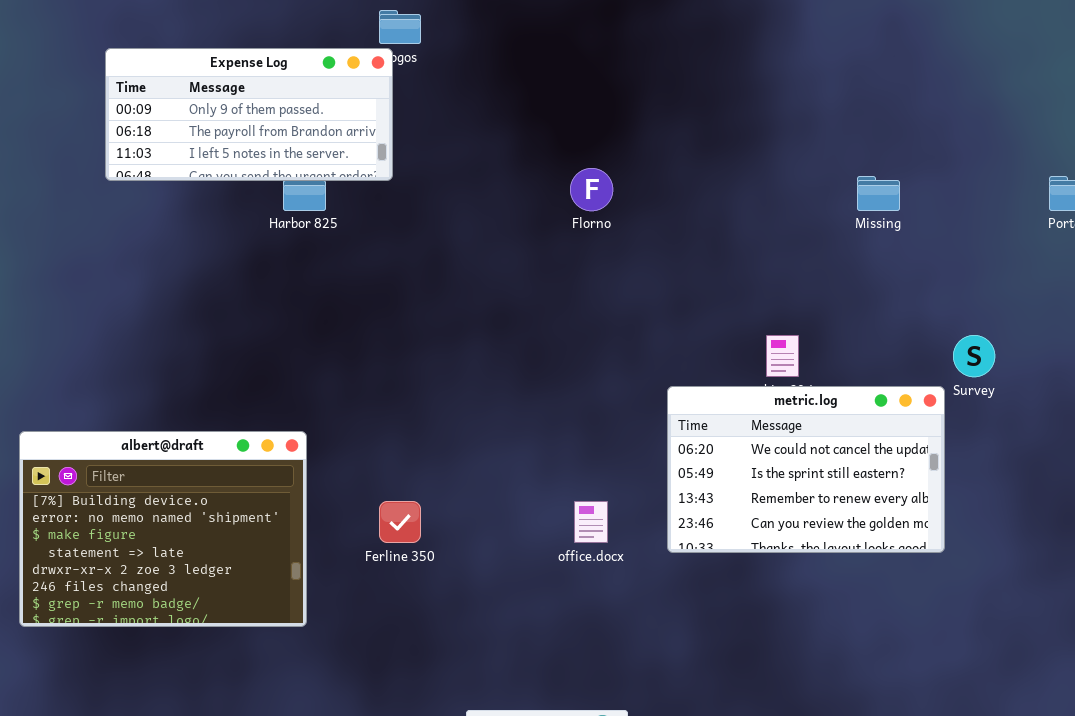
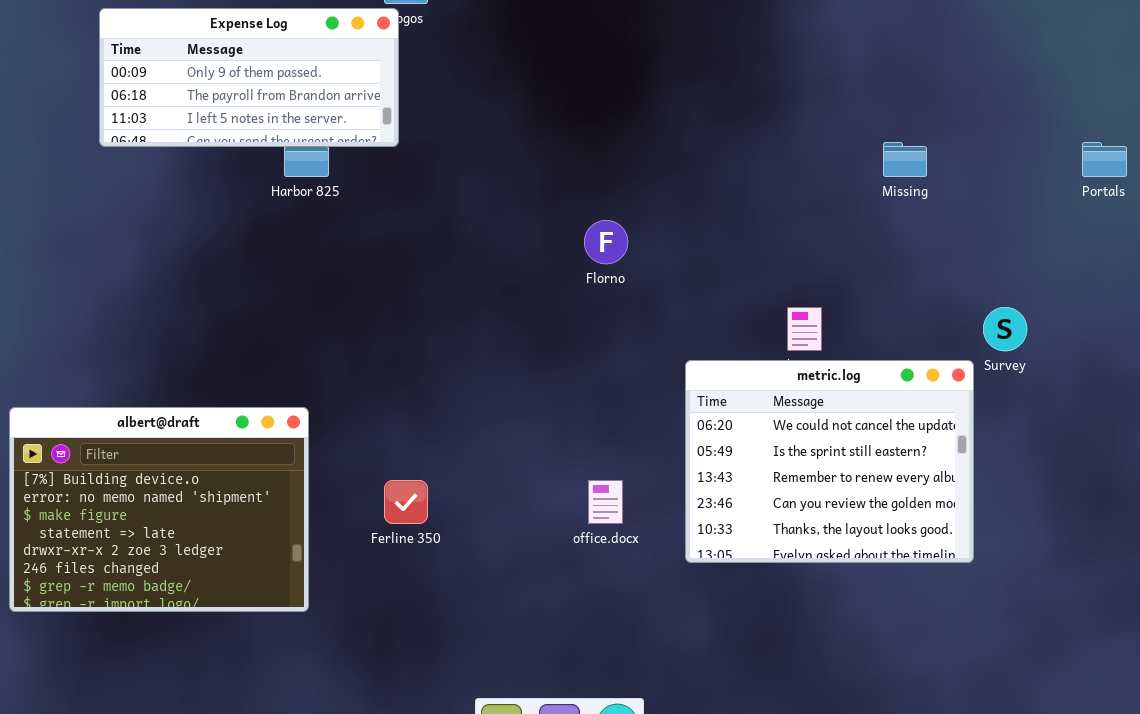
Florno: [570,168,613,211] -> [584,220,628,264], moved
metric.log: [667,386,945,553] -> [685,360,974,563], resized

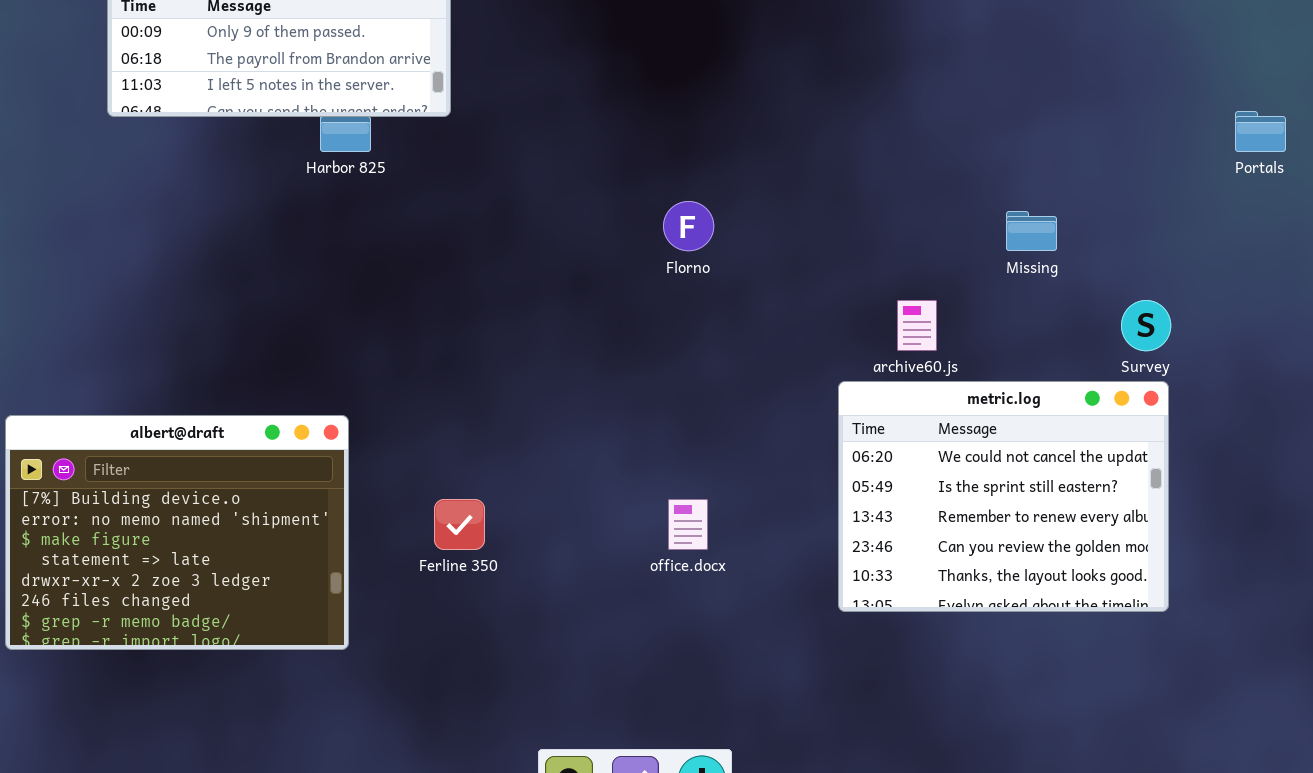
Missing: [883,142,927,177] -> [1006,211,1057,251], moved
metric.log: [685,360,974,563] -> [838,381,1169,612], moved

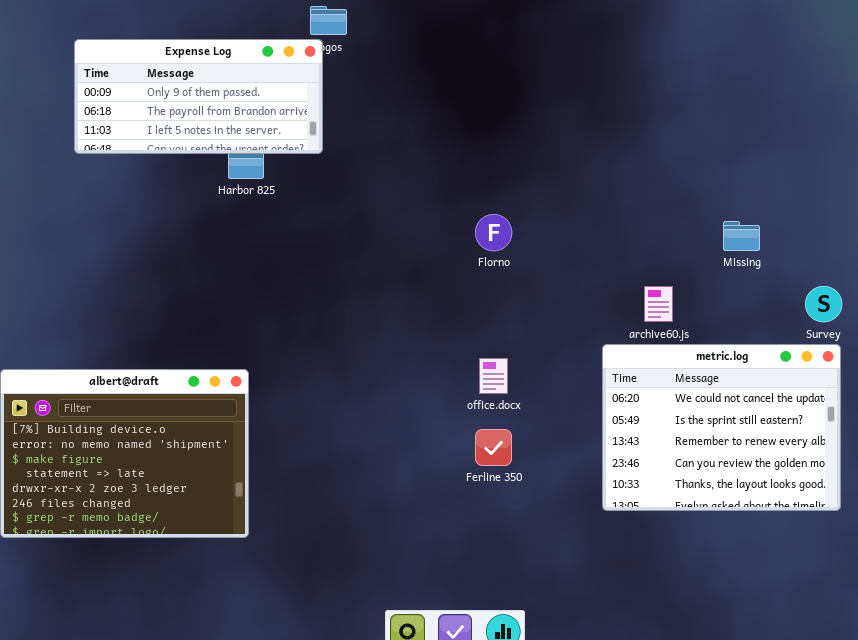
Ferline 350: [434,499,485,550] -> [475,429,512,466], moved
office.docx: [668,499,708,550] -> [479,358,508,394], moved

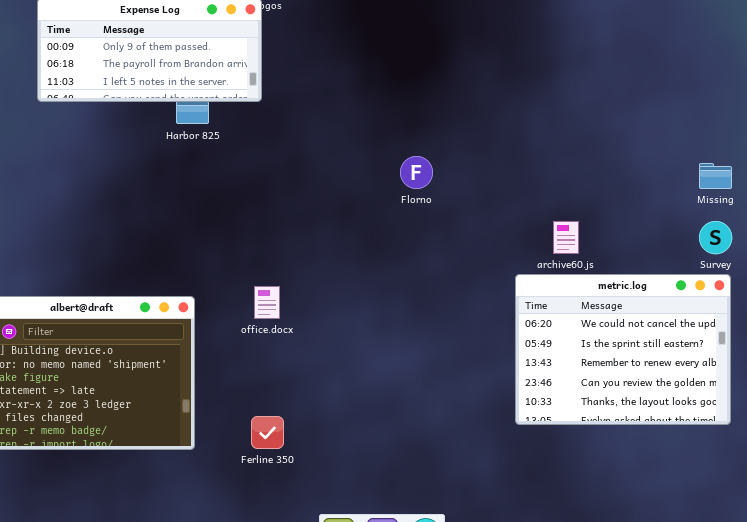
Missing: [723,221,760,251] -> [699,163,732,189], moved
office.docx: [479,358,508,394] -> [254,286,280,319], moved
Ferline 350: [475,429,512,466] -> [251,416,284,449], moved

